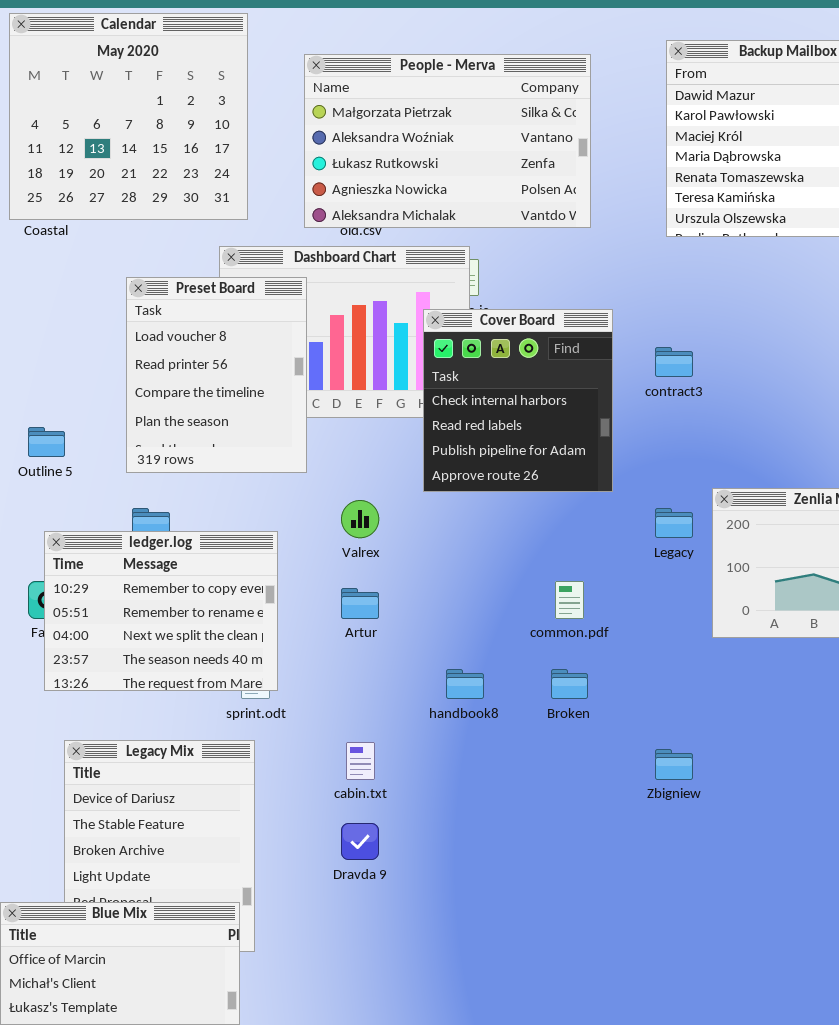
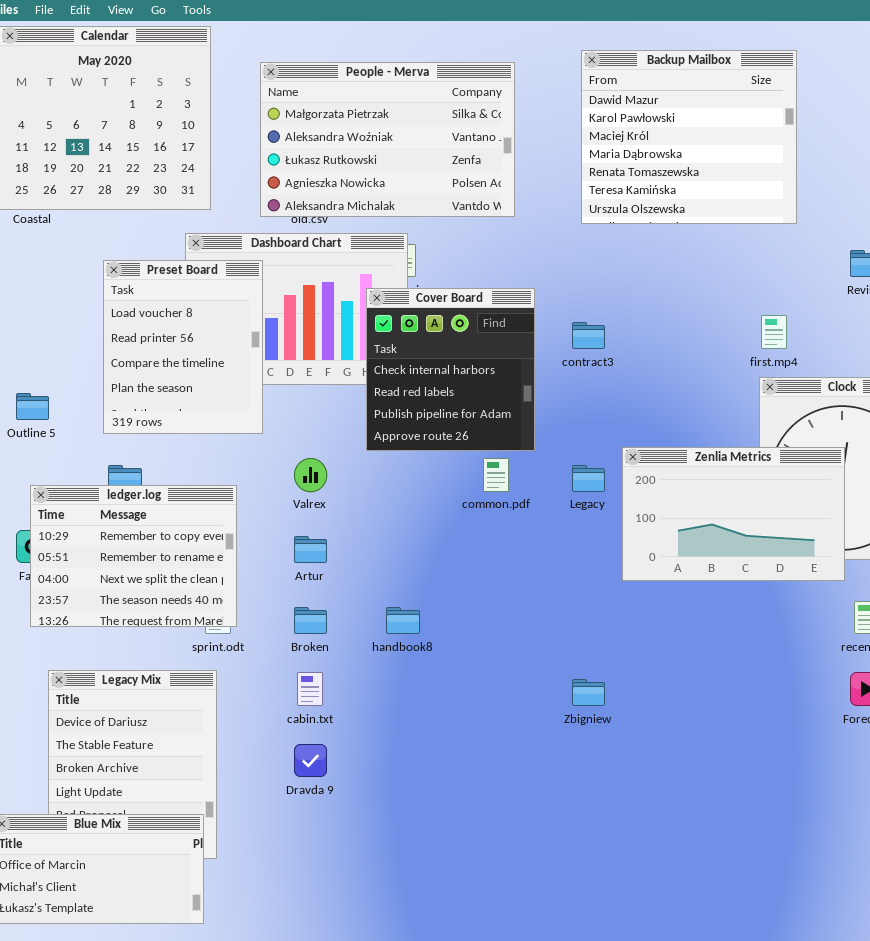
common.pdf: [555,581,584,619] -> [483,458,509,492], moved
Broken: [551,669,588,699] -> [294,607,327,634], moved

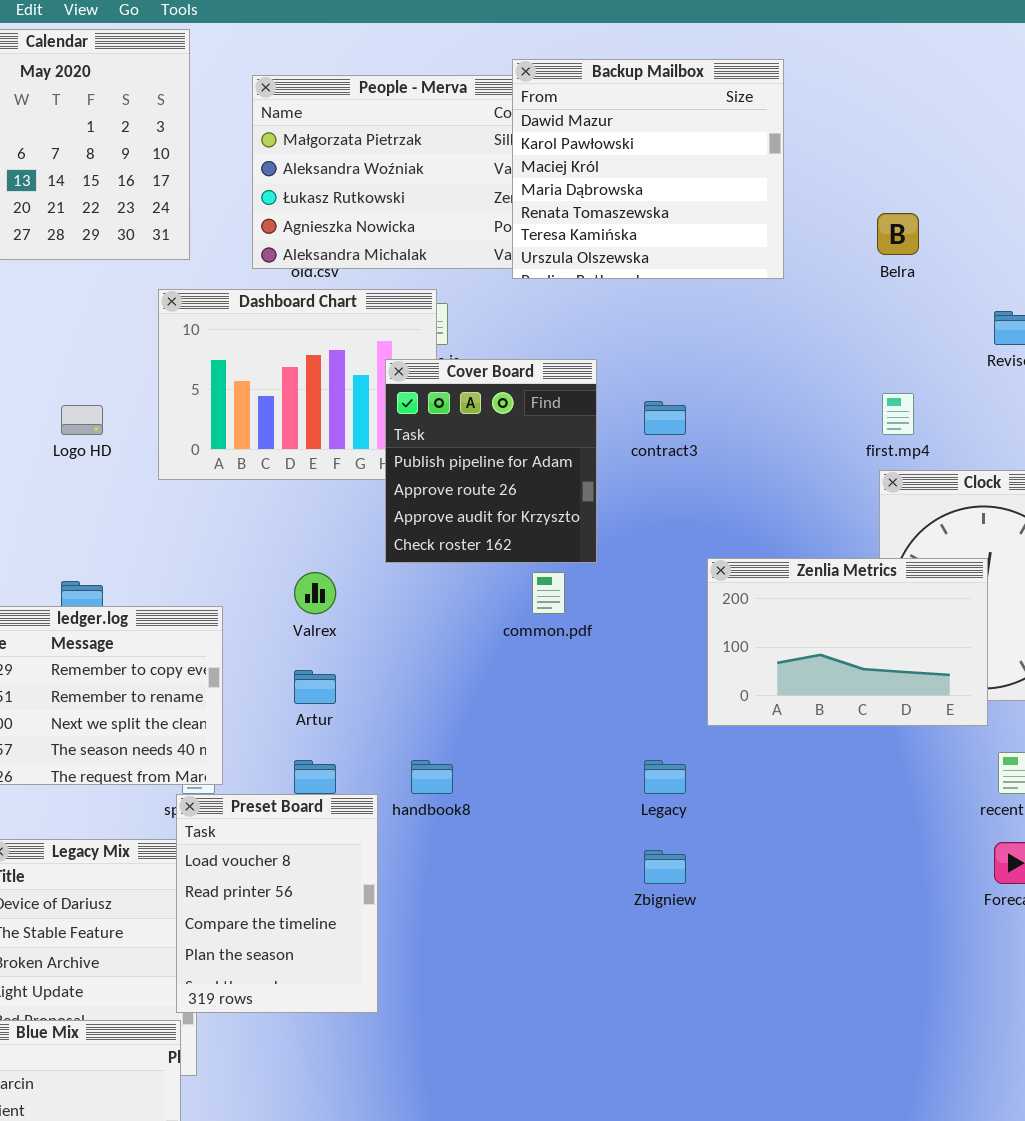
Backup Mailbox: [581,50,797,224] -> [512,59,784,279], moved
Preset Board: [103,260,263,434] -> [176,794,378,1013], moved
Cover Board: [366,288,535,451] -> [385,359,597,563], scrolled down 2 rows
Legacy: [572,465,605,492] -> [644,760,686,794], moved

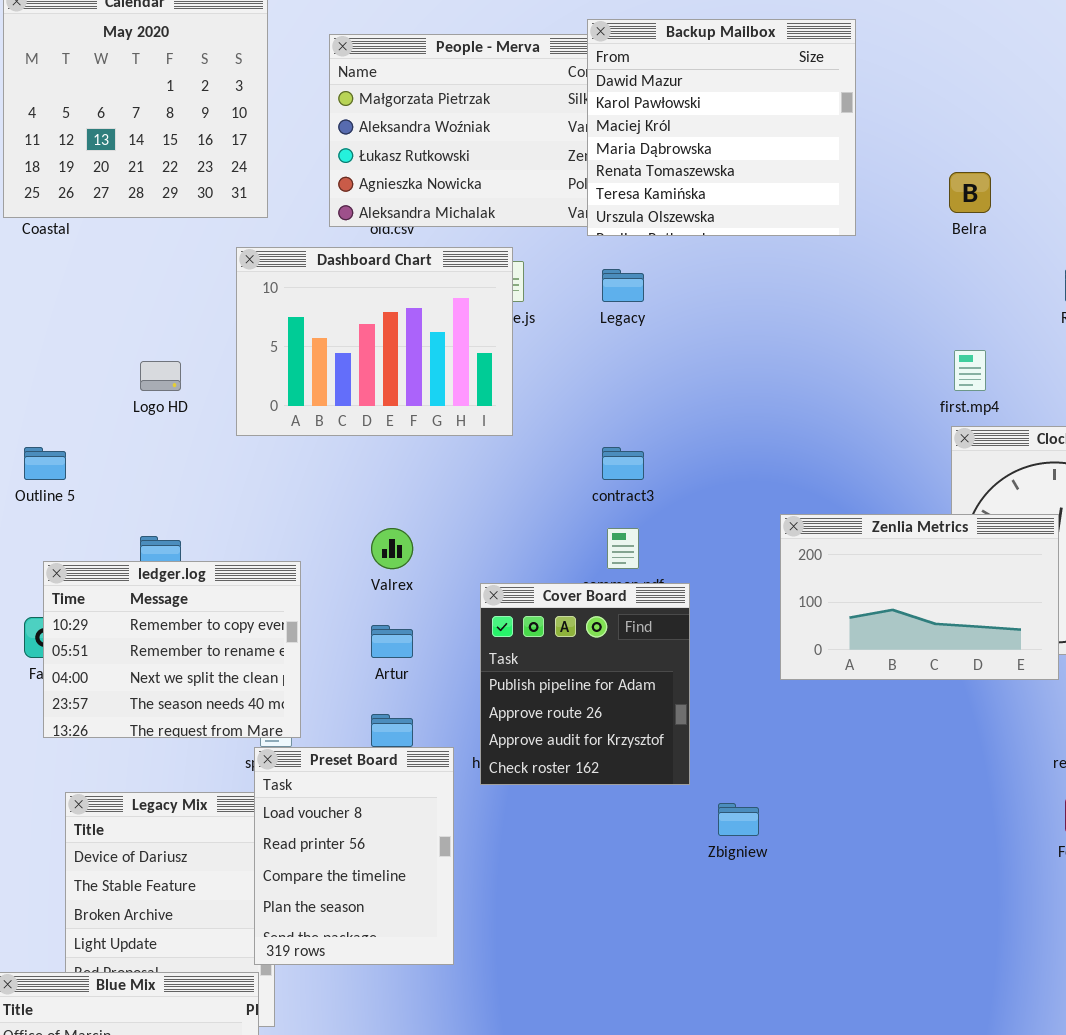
Cover Board: [385,359,597,563] -> [480,583,690,785], moved
contract3: [644,401,686,435] -> [602,447,644,480], moved
Legacy: [644,760,686,794] -> [602,269,644,302], moved

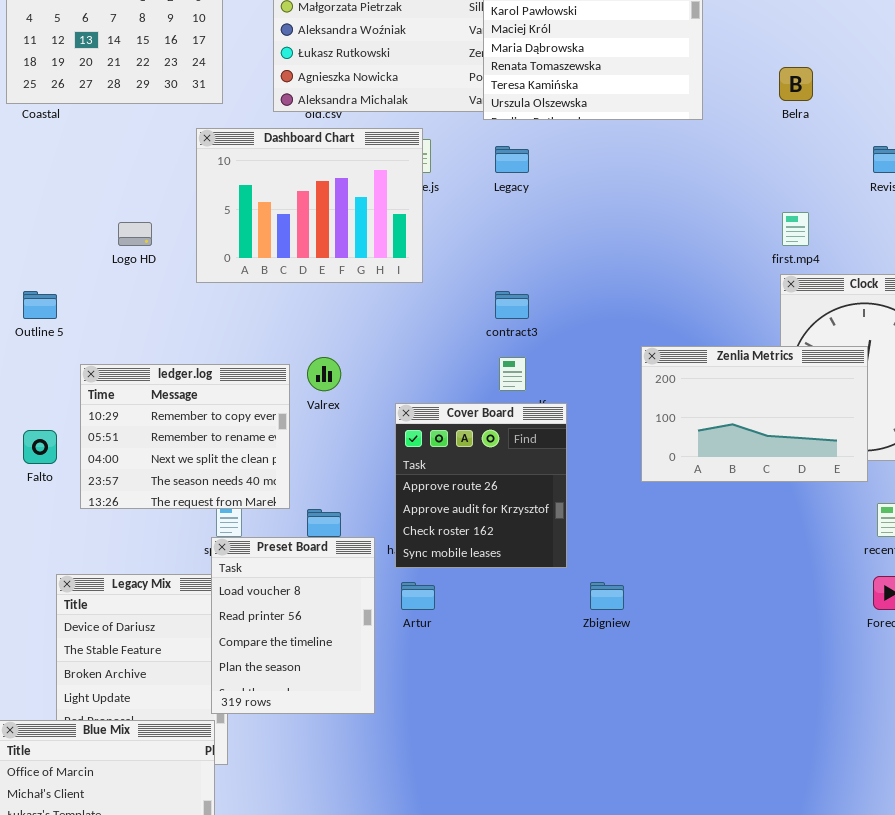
ledger.log: [43,561,301,738] -> [80,364,290,509], moved
Cover Board: [480,583,690,785] -> [395,403,567,568], scrolled down 1 row
Artur: [371,625,413,658] -> [401,582,435,610], moved

